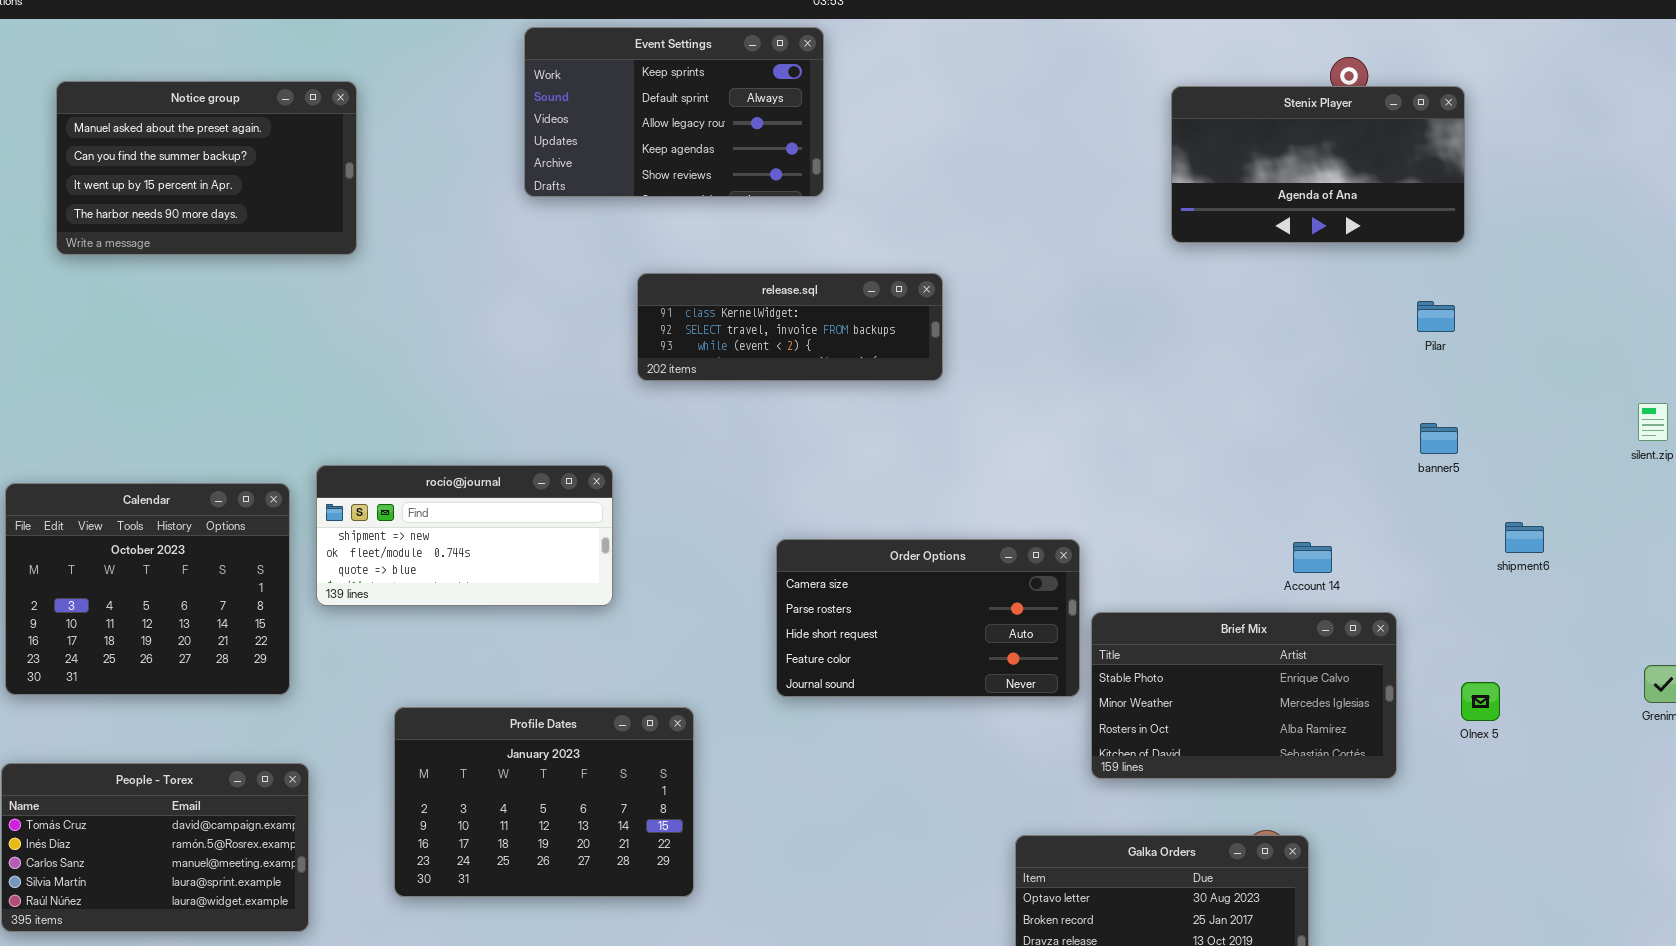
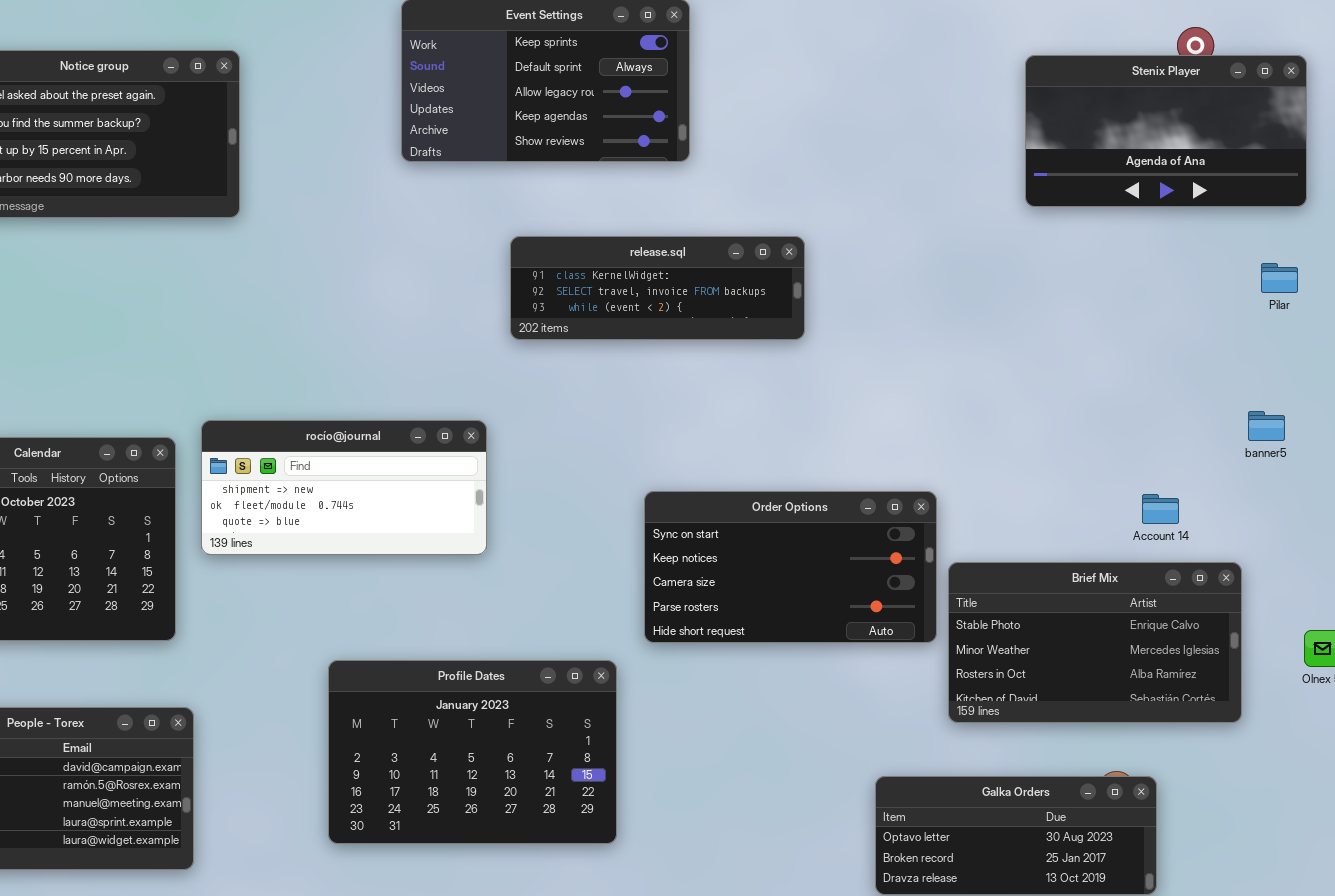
banner5: [1420,423,1458,454] -> [1248,411,1285,441], moved
Order Options: [776,539,1080,697] -> [644,491,937,643], scrolled up 2 rows
Profile Dates: [394,707,694,897] -> [328,660,617,844], moved

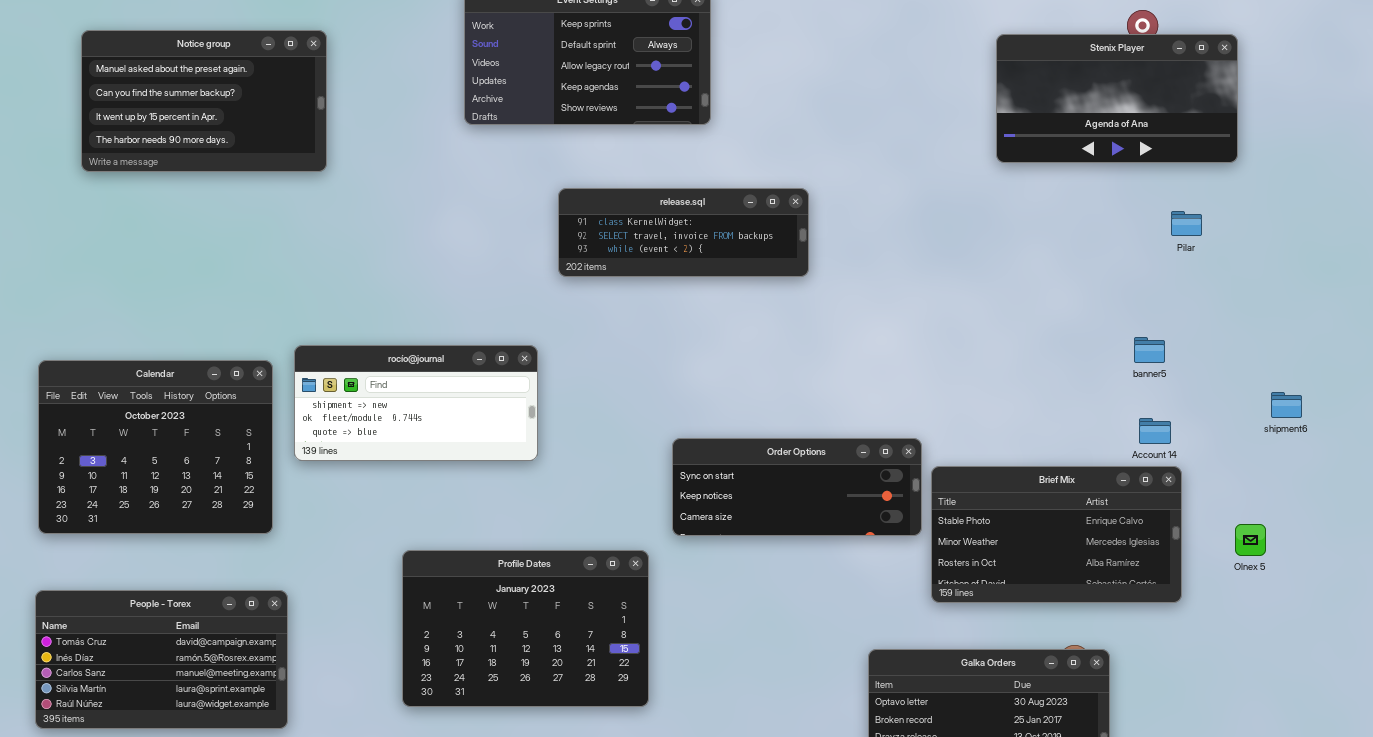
Pilar: [1261,263,1298,293] -> [1171,211,1202,236], moved
banner5: [1248,411,1285,441] -> [1134,337,1165,363], moved
Order Options: [644,491,937,643] -> [672,438,922,536], resized
Account 14: [1142,494,1179,524] -> [1139,418,1171,444], moved

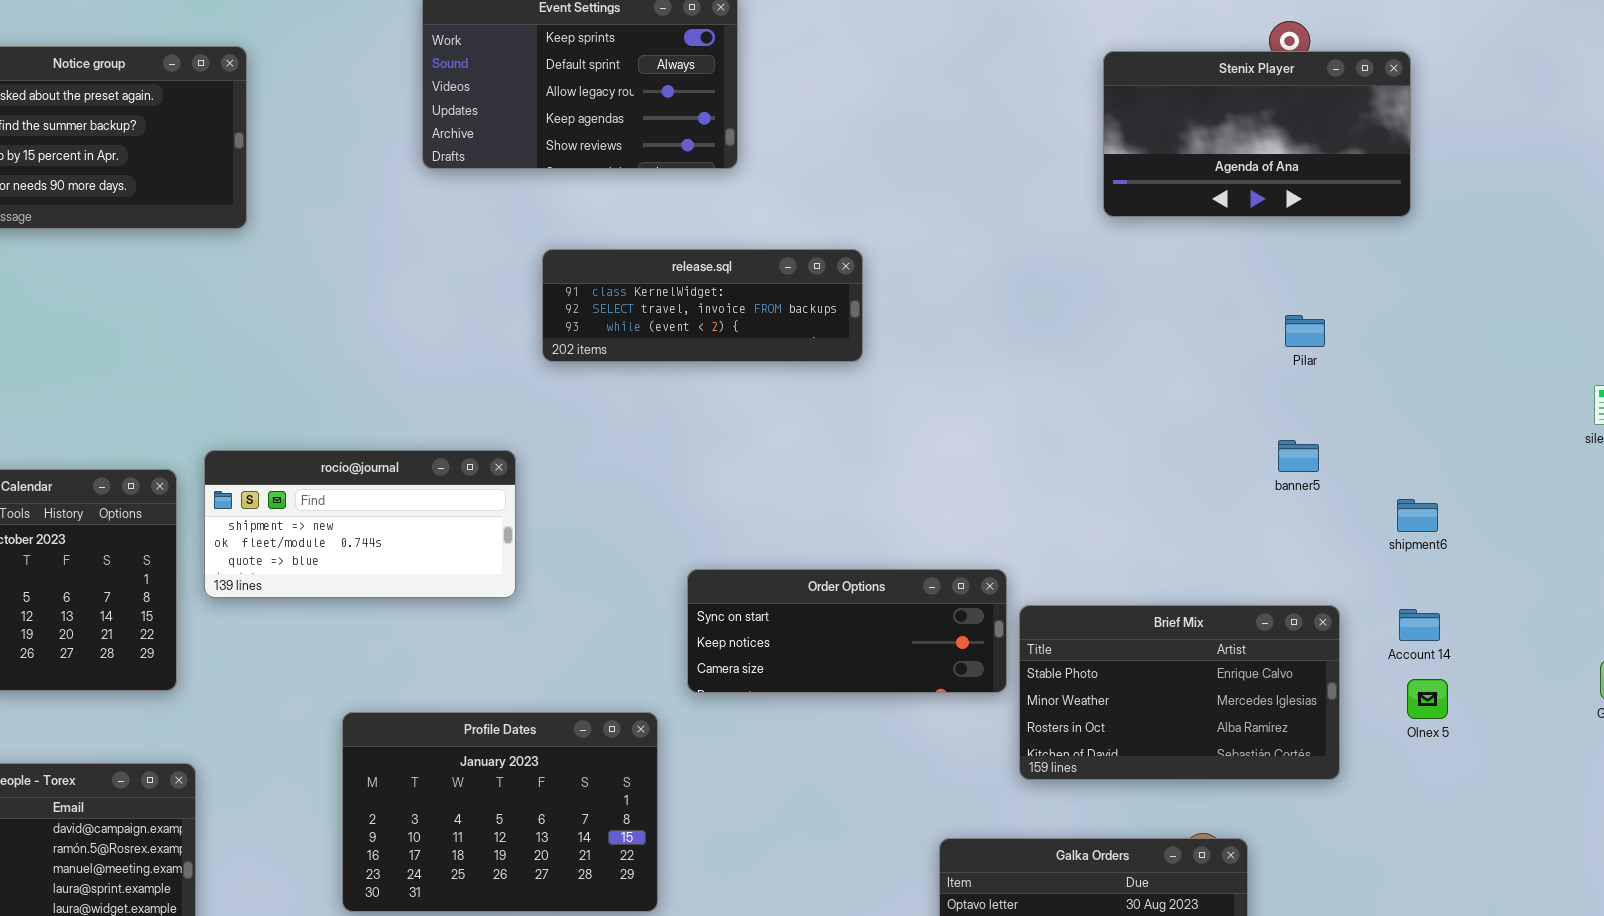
Pilar: [1171,211,1202,236] -> [1285,315,1325,347], moved
shipment6: [1271,392,1302,418] -> [1397,499,1438,532], moved
Account 14: [1139,418,1171,444] -> [1399,609,1440,641], moved

